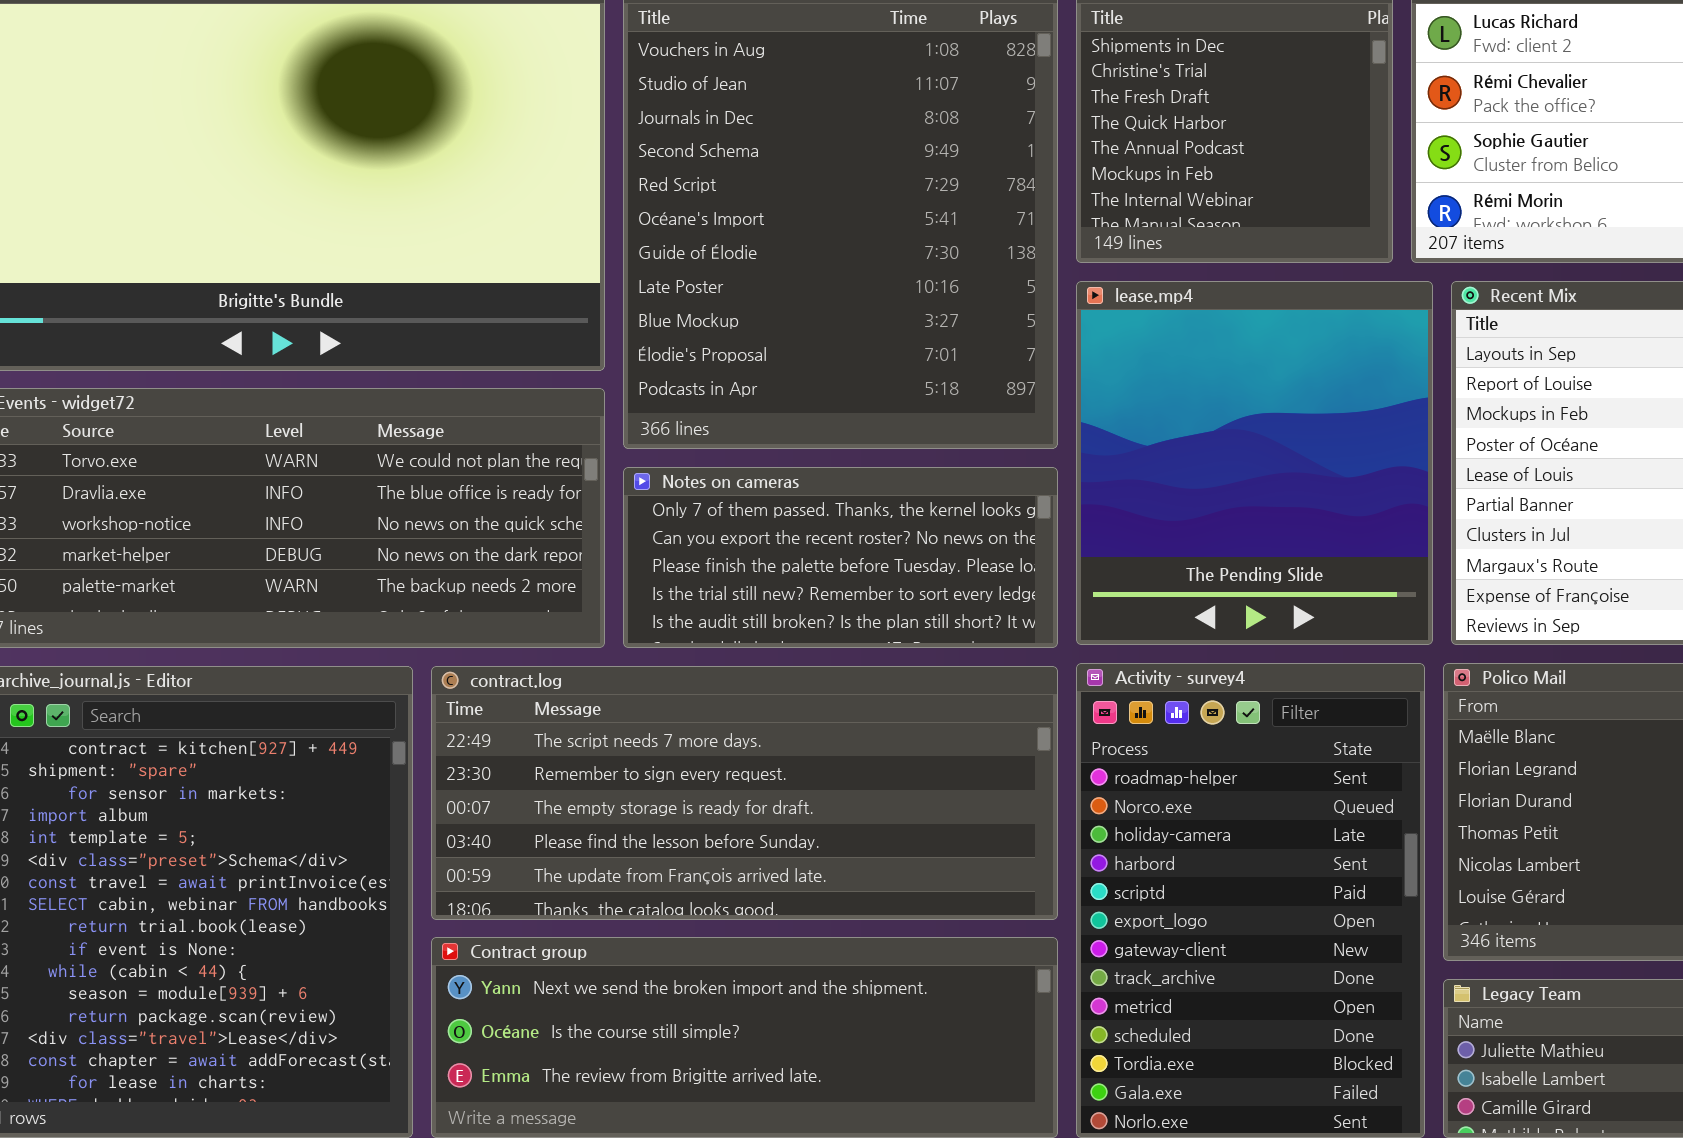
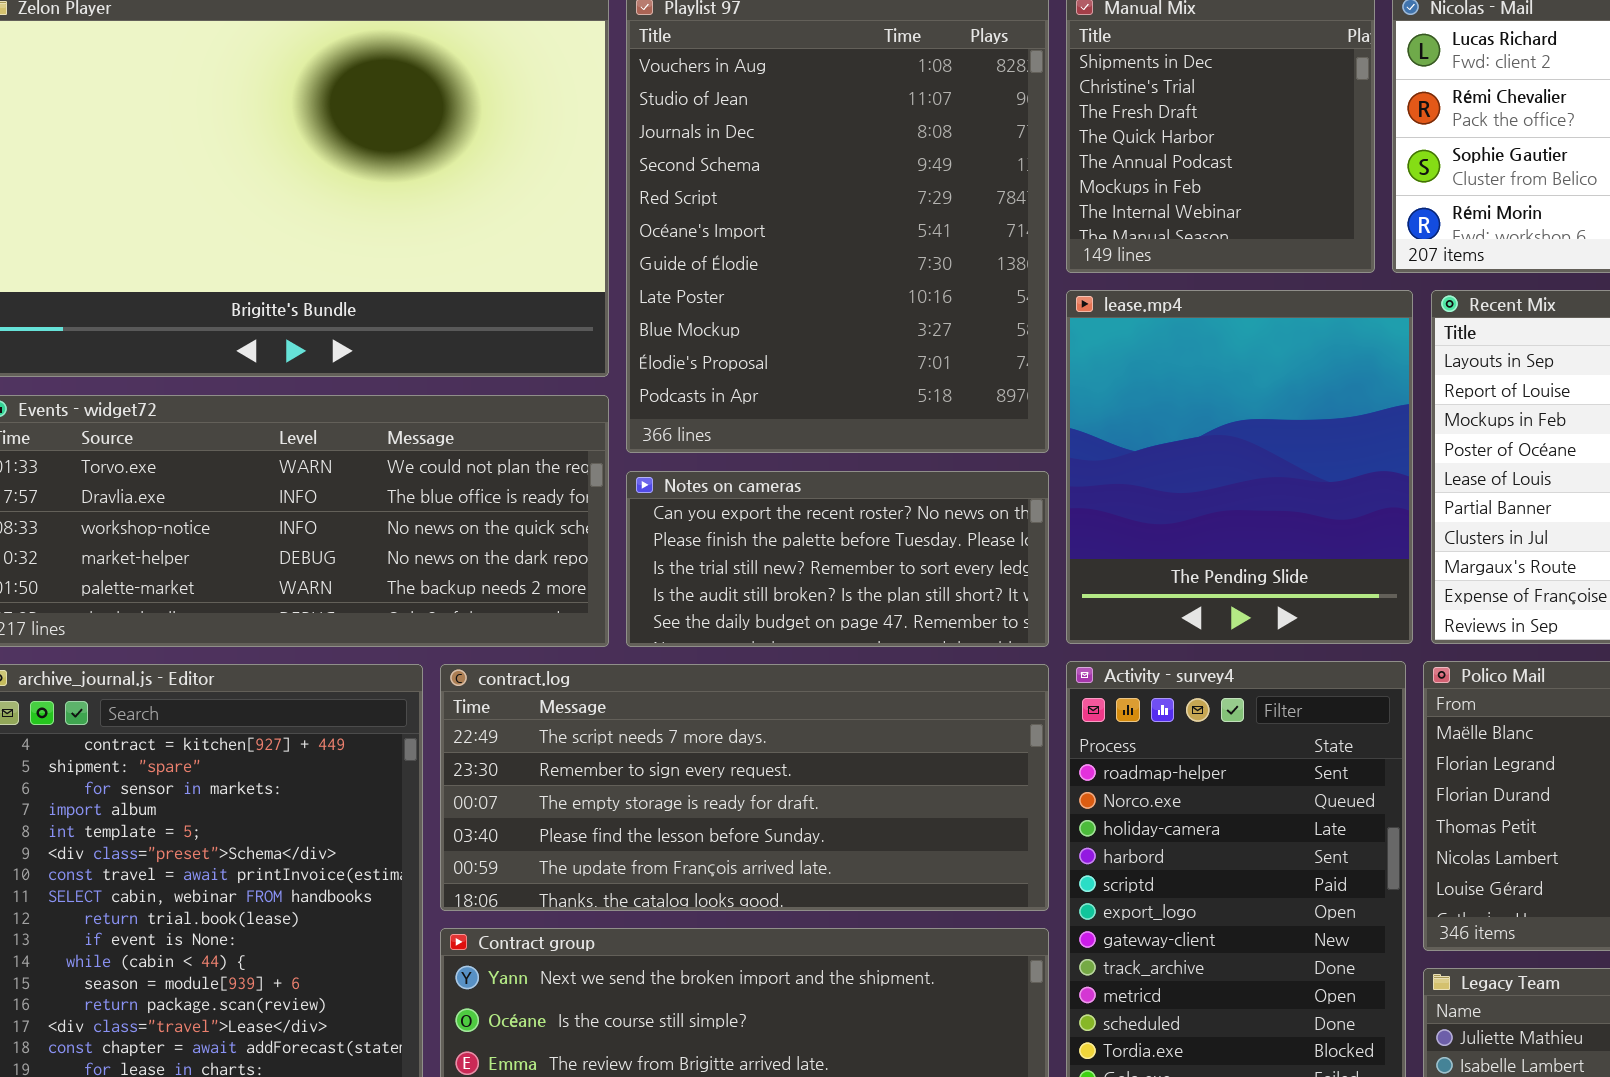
Notes on cameras: [623,467,1058,648] -> [626,471,1049,647], scrolled down 1 row

